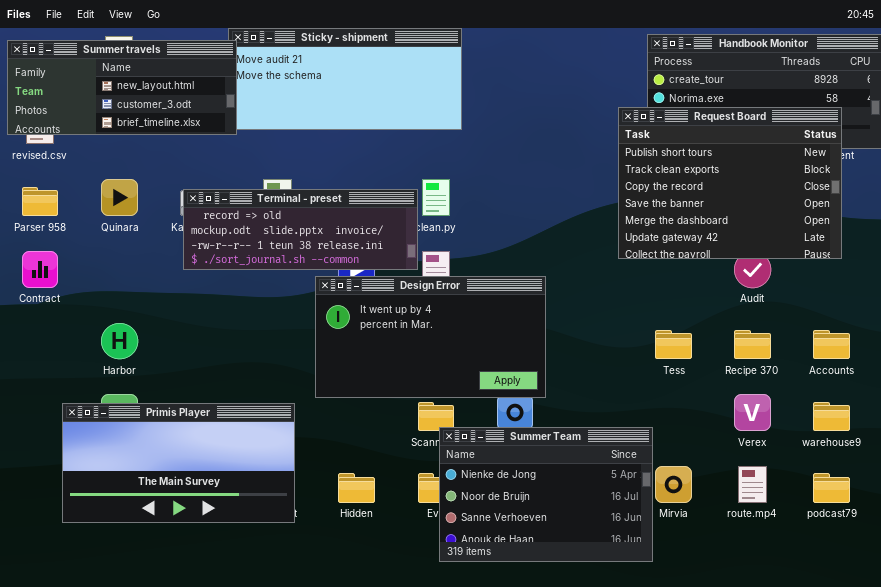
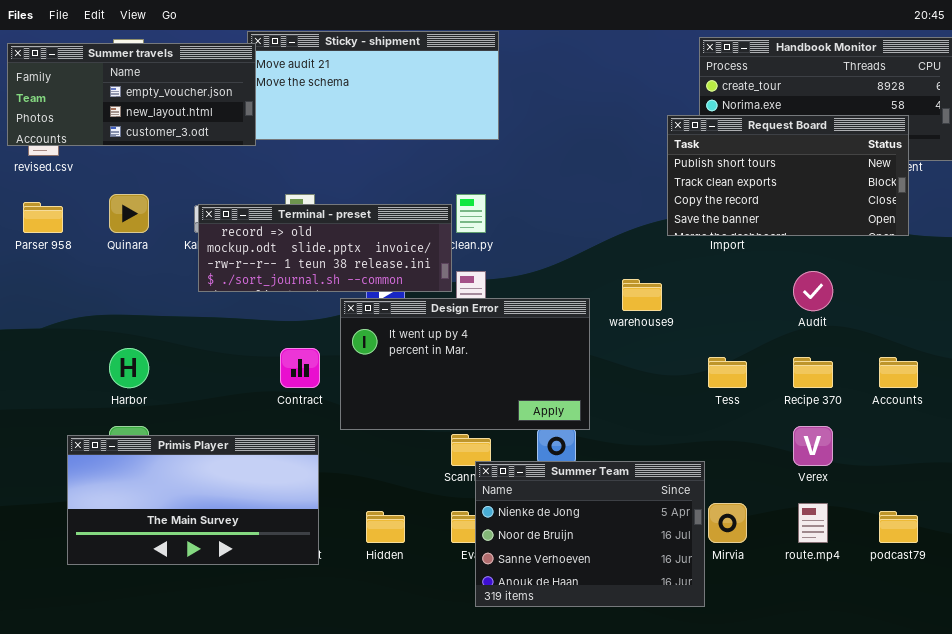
Summer travels: [7,40,237,135] -> [7,43,256,146], scrolled up 1 row
Request Board: [618,107,842,259] -> [667,115,909,236], resized
Contract: [22,251,58,288] -> [280,348,320,388], moved
warehouse9: [813,402,850,431] -> [622,279,662,311], moved

